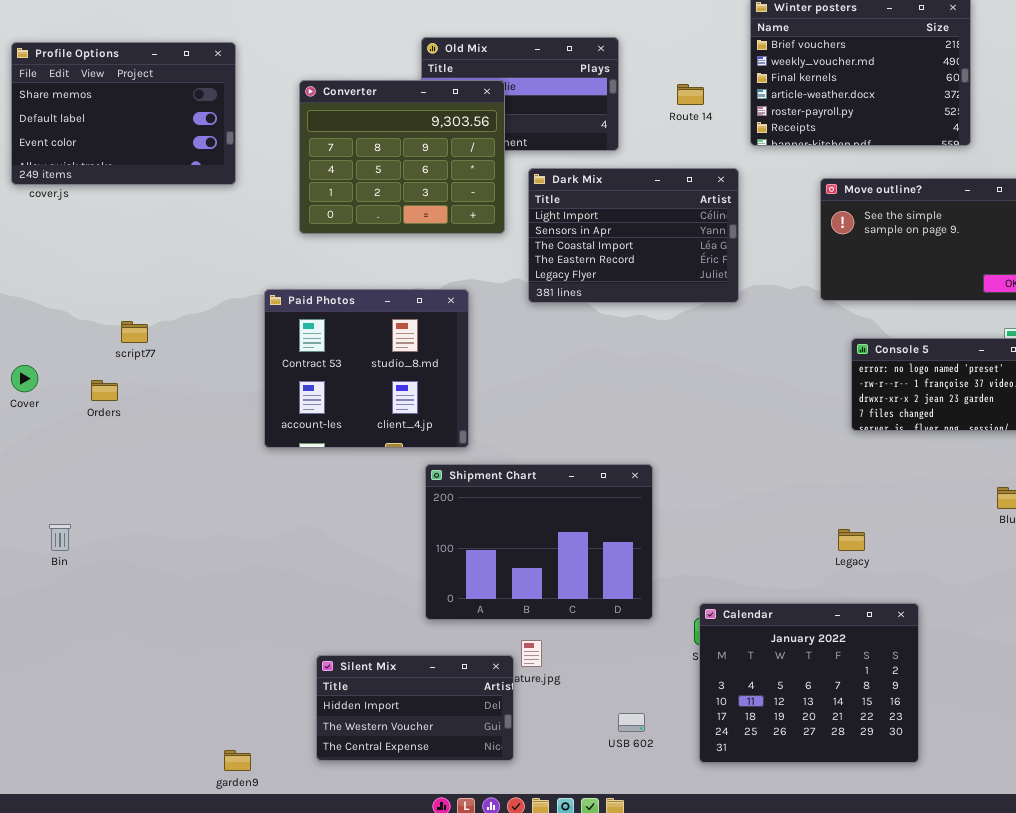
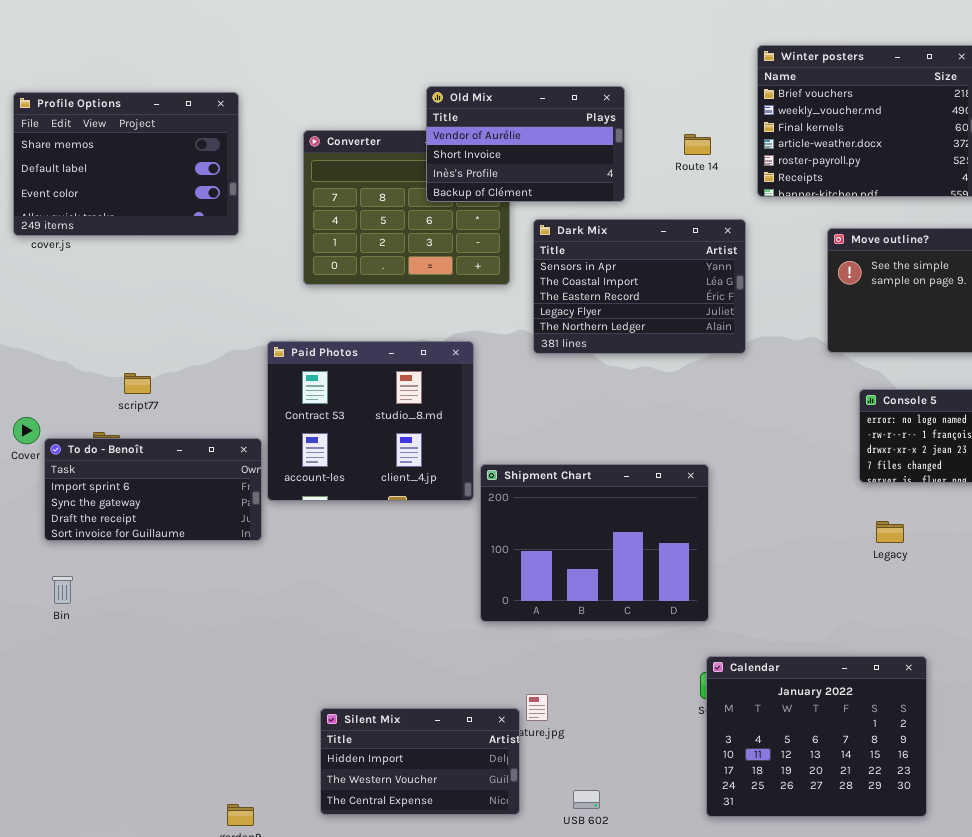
Old Mix: [421,37,619,151] -> [426,86,625,202], raised
Dark Mix: [528,168,739,303] -> [533,219,746,354], scrolled down 1 row
To do - Benoît: none -> [44,438,262,541], opened
Shipment Chart: [425,464,653,620] -> [480,464,709,622], moved
Legacy: [838,529,865,551] -> [876,521,904,543], moved
USB 602: [618,713,645,732] -> [573,790,600,809], moved

